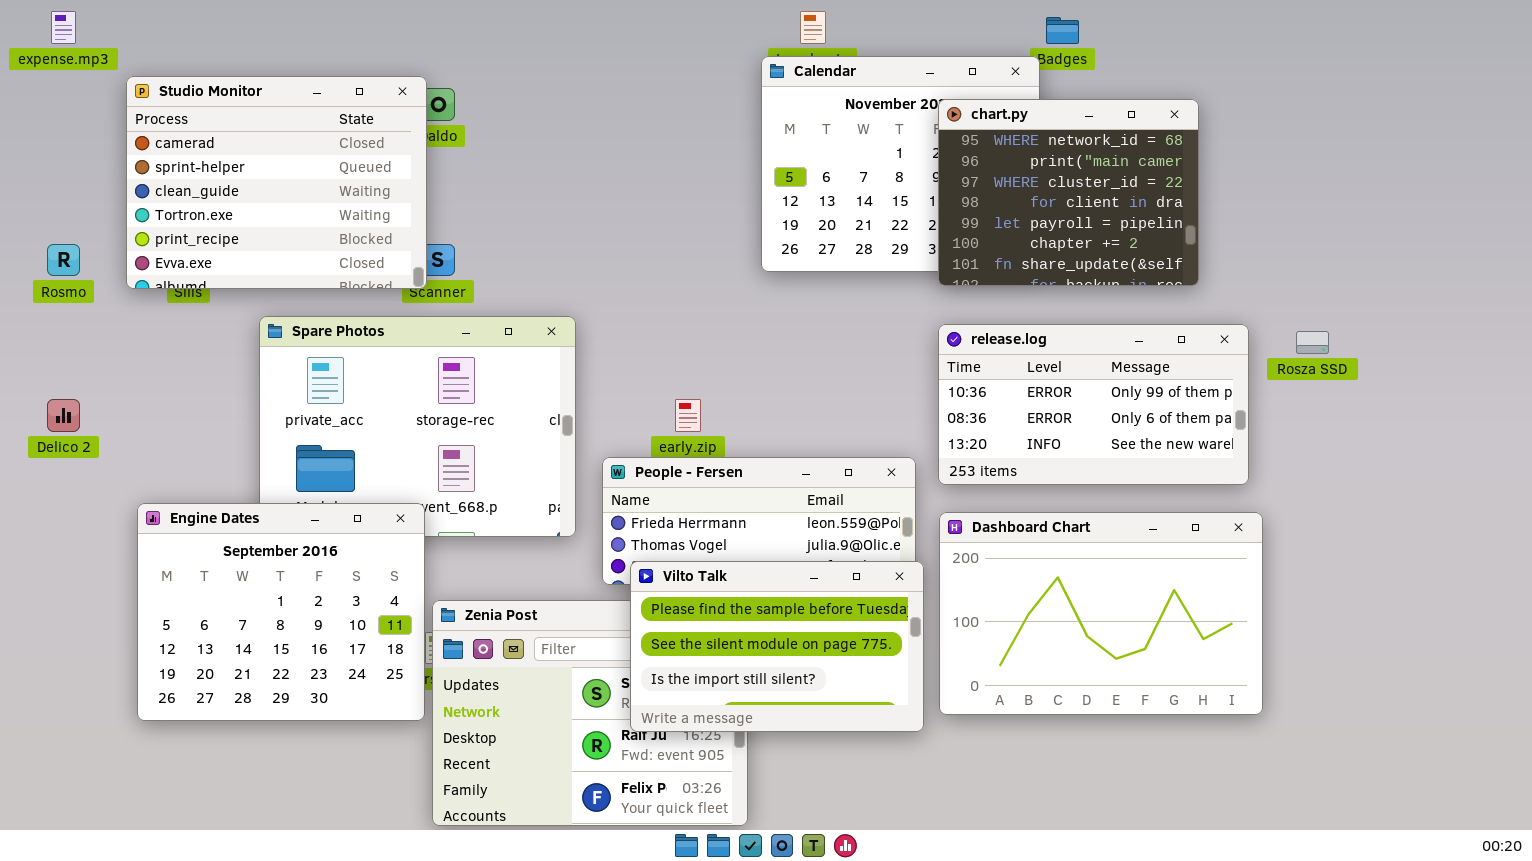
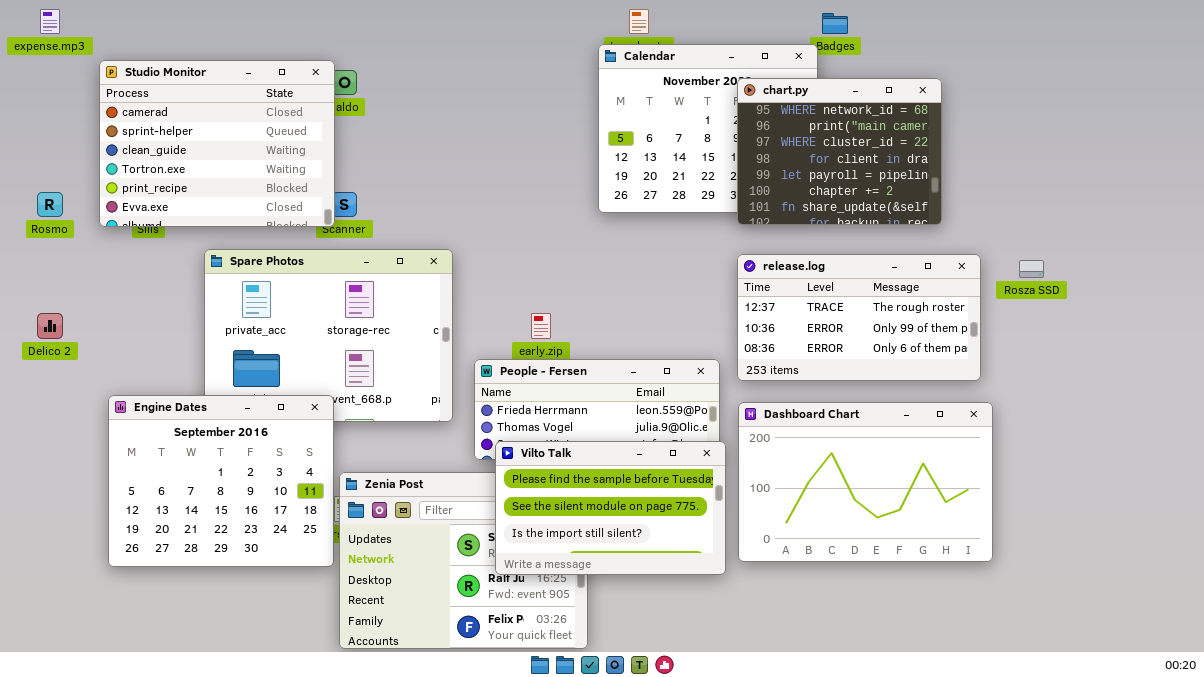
release.log: [938,324,1249,485] -> [737,254,981,381], scrolled up 1 row

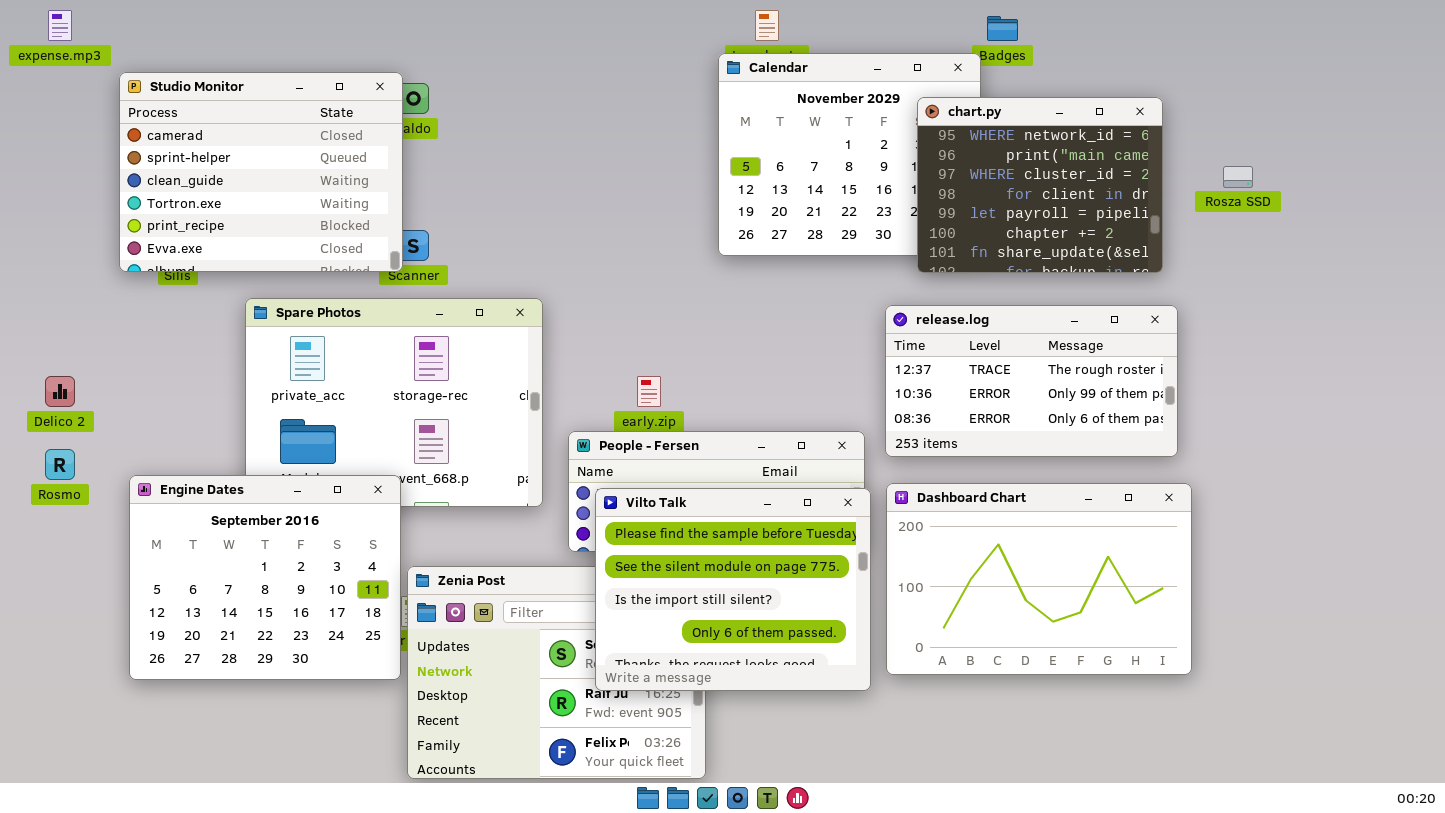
chart.py: [737,78,942,225] -> [917,97,1163,273], moved
Rosmo: [37,192,63,217] -> [45,449,75,480], moved
Rosza SSD: [1019,260,1044,278] -> [1223,166,1253,188], moved
Vilto Talk: [495,441,726,575] -> [595,488,871,691], resized

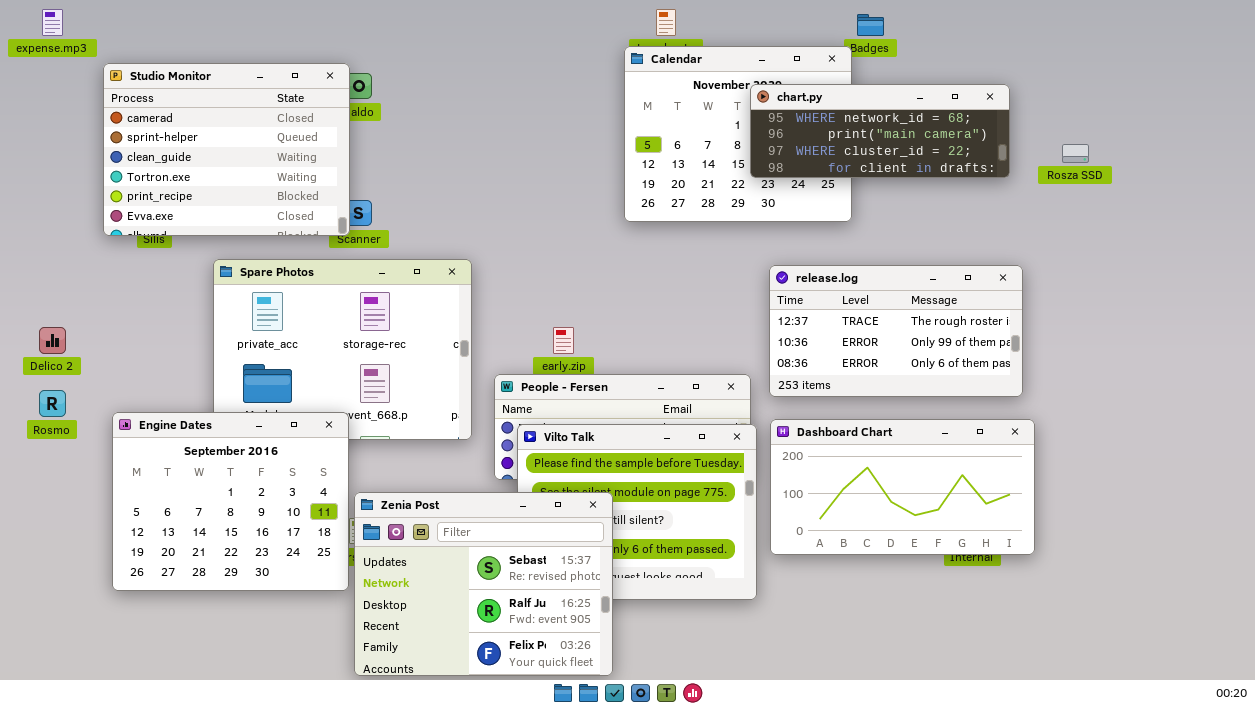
chart.py: [917,97,1163,273] -> [750,84,1010,178], resized
Dashboard Chart: [886,483,1192,675] -> [770,419,1035,555], resized
Zenia Post: [407,566,706,779] -> [354,492,613,676], raised

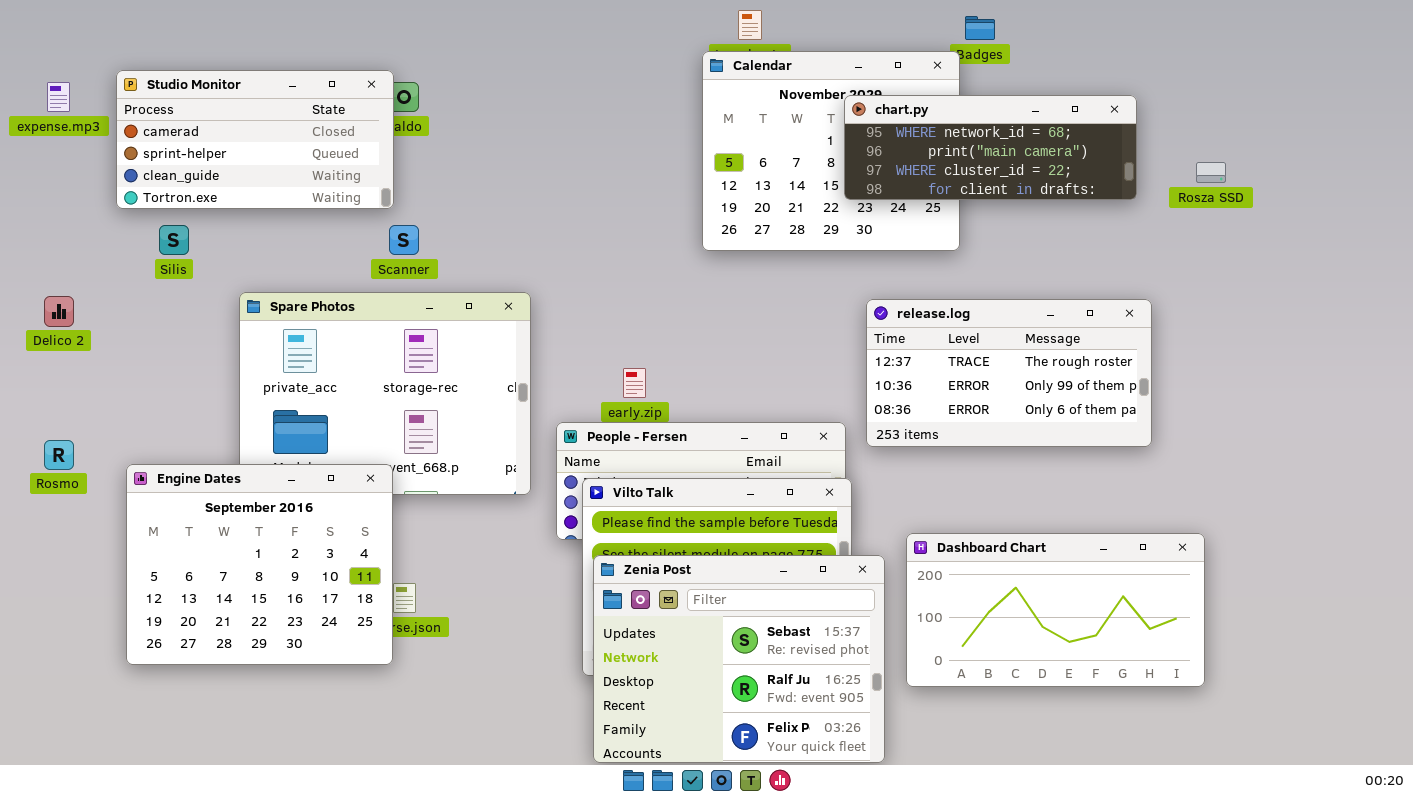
expense.mp3: [42,9,63,36] -> [47,82,70,112], moved
Studio Monitor: [103,63,350,236] -> [116,70,394,209], resized
Delico 2: [39,327,66,354] -> [44,296,74,327], moved
Dashboard Chart: [770,419,1035,555] -> [906,533,1205,687], moved
Zenia Post: [354,492,613,676] -> [593,555,885,763], moved

